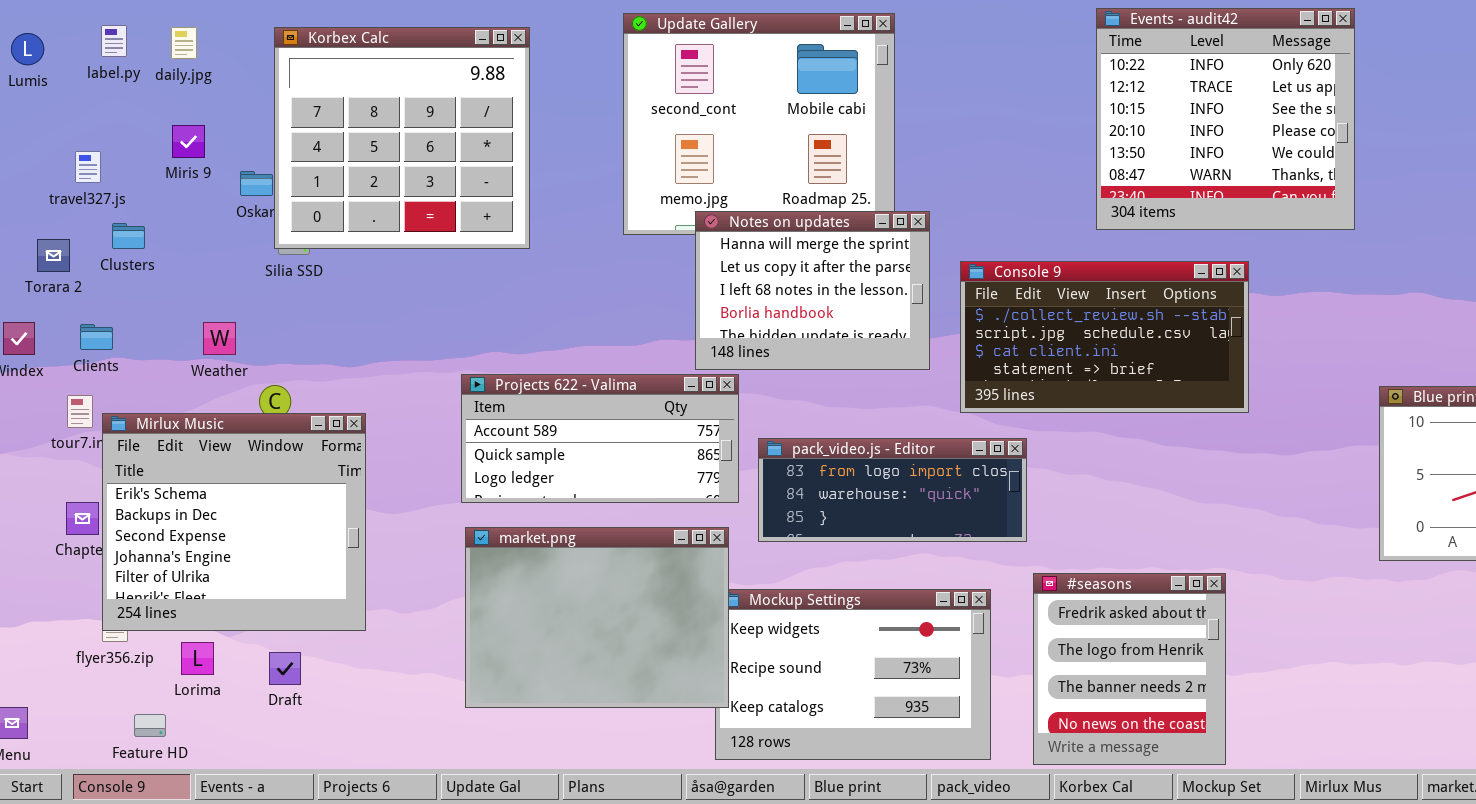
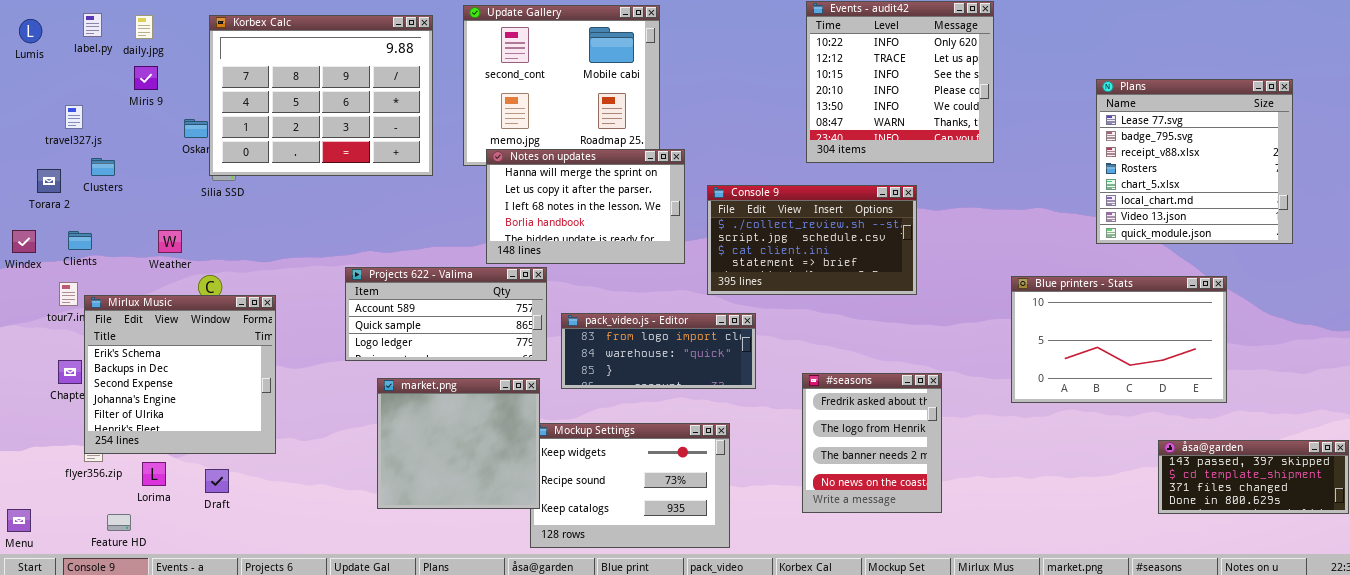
Korbex Calc: [274,27,530,249] -> [209,15,433,176], resized
Miris 9: [172,125,205,158] -> [134,66,158,90], moved
Notes on updates: [695,211,930,370] -> [486,149,685,264], resized
market.png: [465,527,729,708] -> [377,378,540,509], resized
#seasons: [1033,573,1226,765] -> [802,373,942,513], moved

